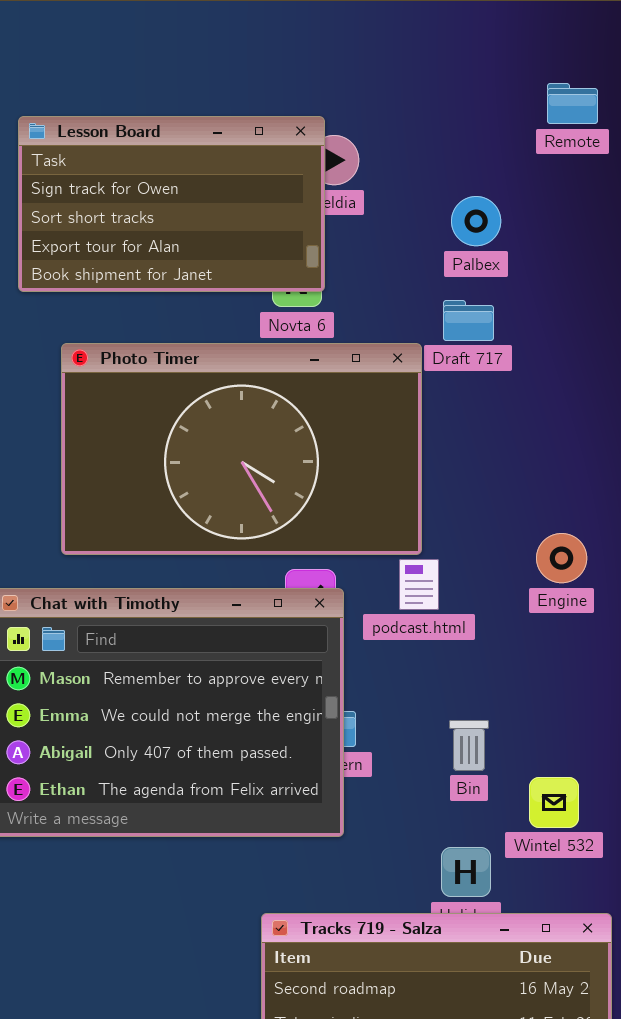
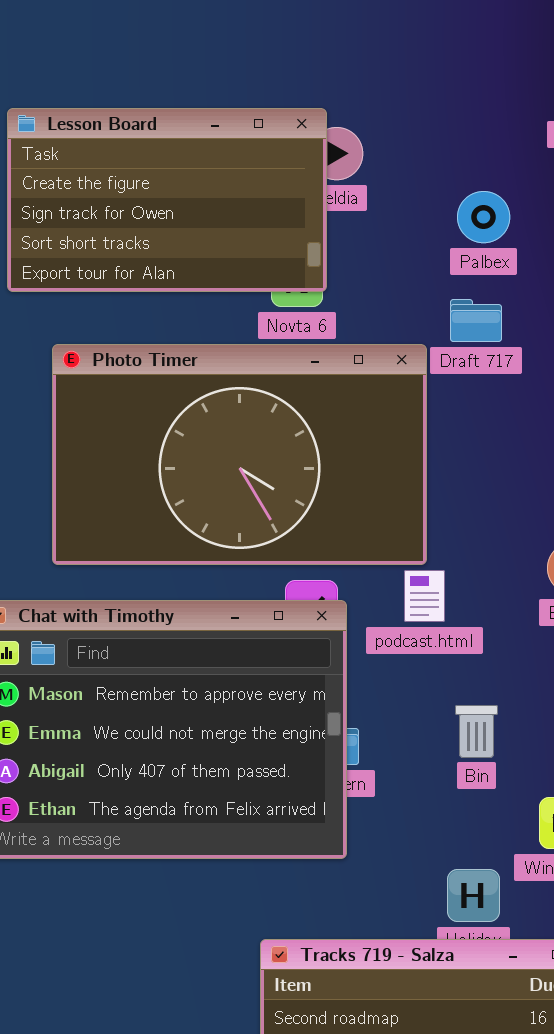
Lesson Board: [18,116,325,292] -> [7,108,327,292], scrolled up 1 row
Bin: [449,720,489,771] -> [455,705,498,758], moved

